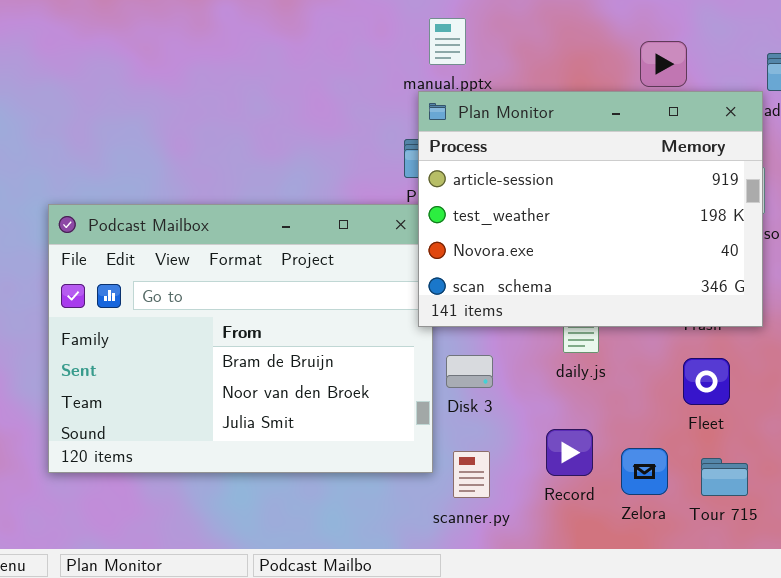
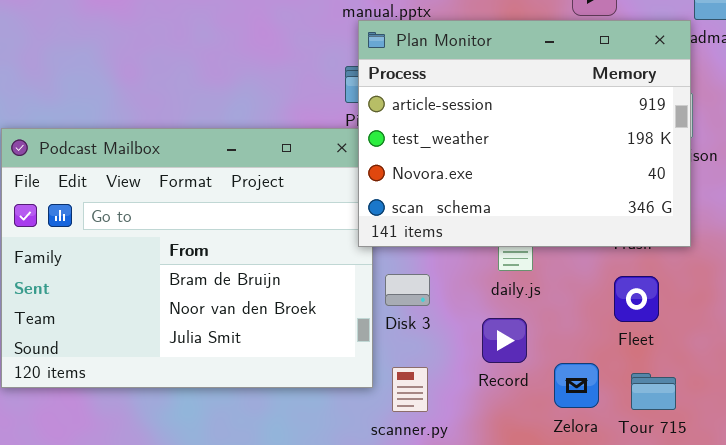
Record: [546,429,593,476] -> [482,318,527,363], moved

